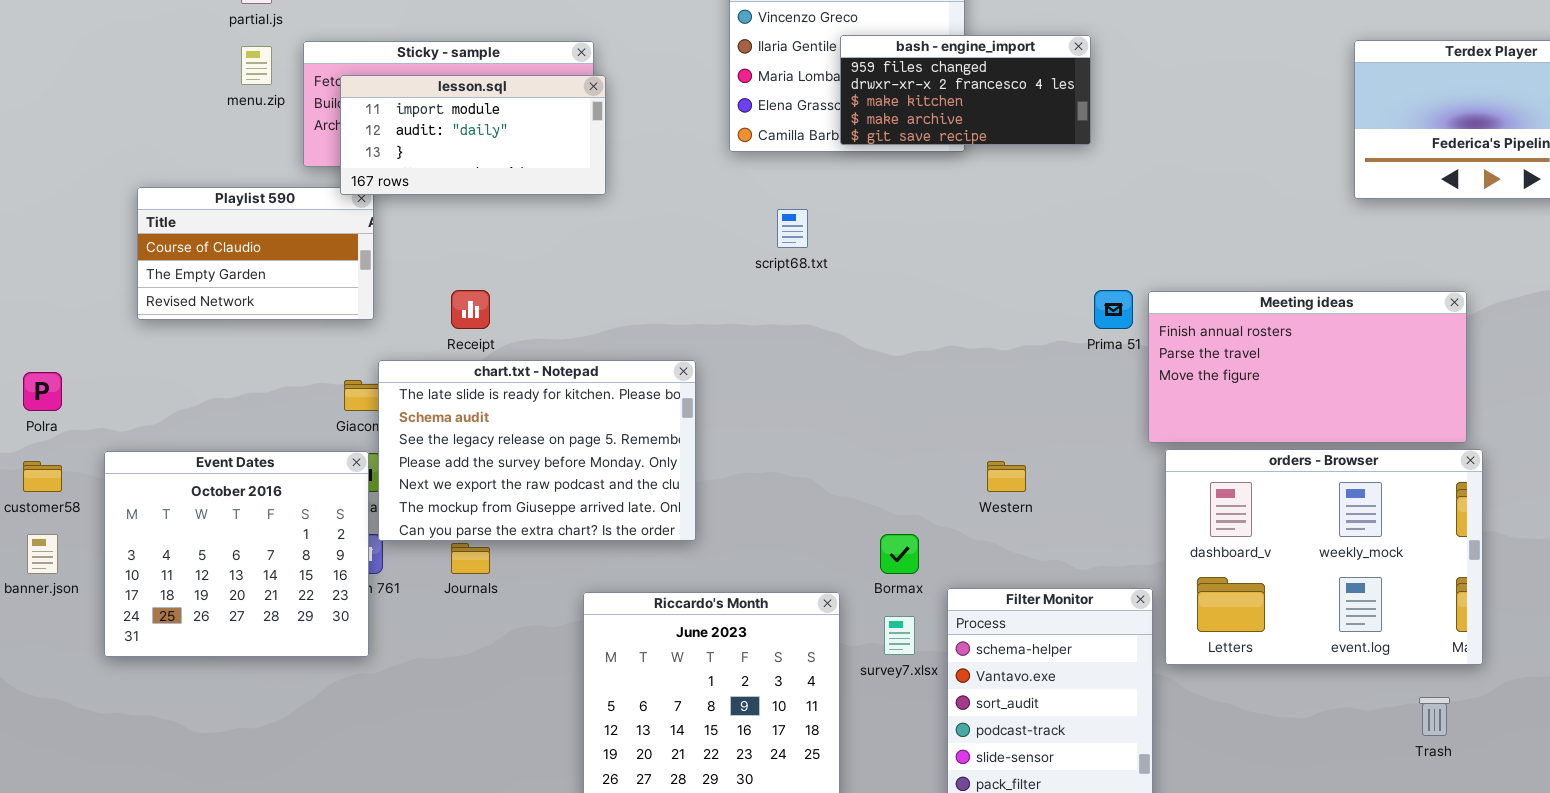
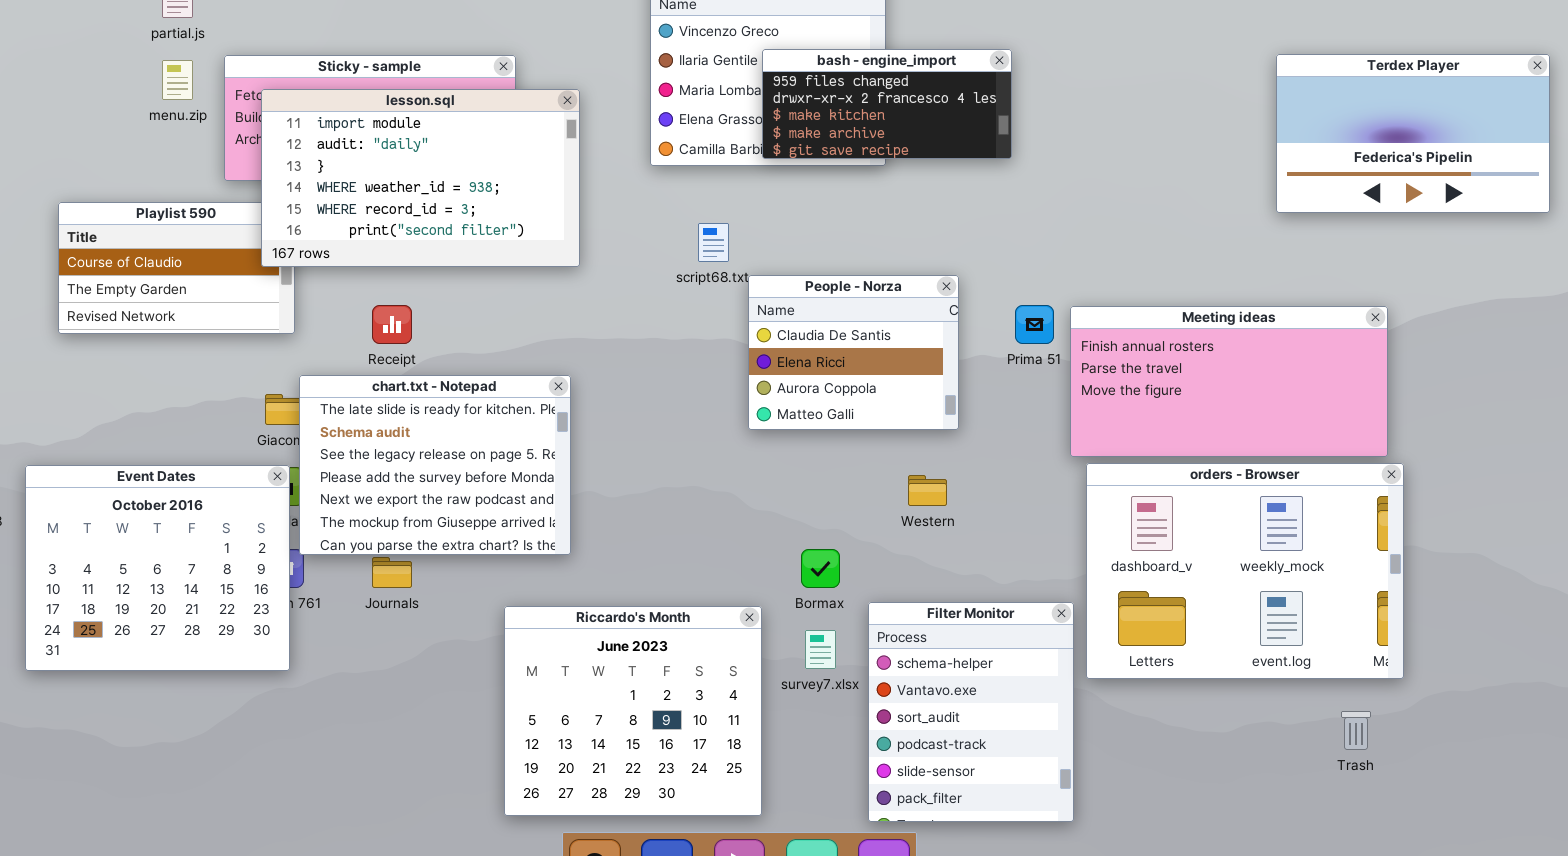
lesson.sql: [340,75,606,195] -> [261,89,580,267], resized
People - Norza: none -> [748,275,959,430], opened
chart.txt - Notepad: [378,360,696,541] -> [299,375,571,555], resized

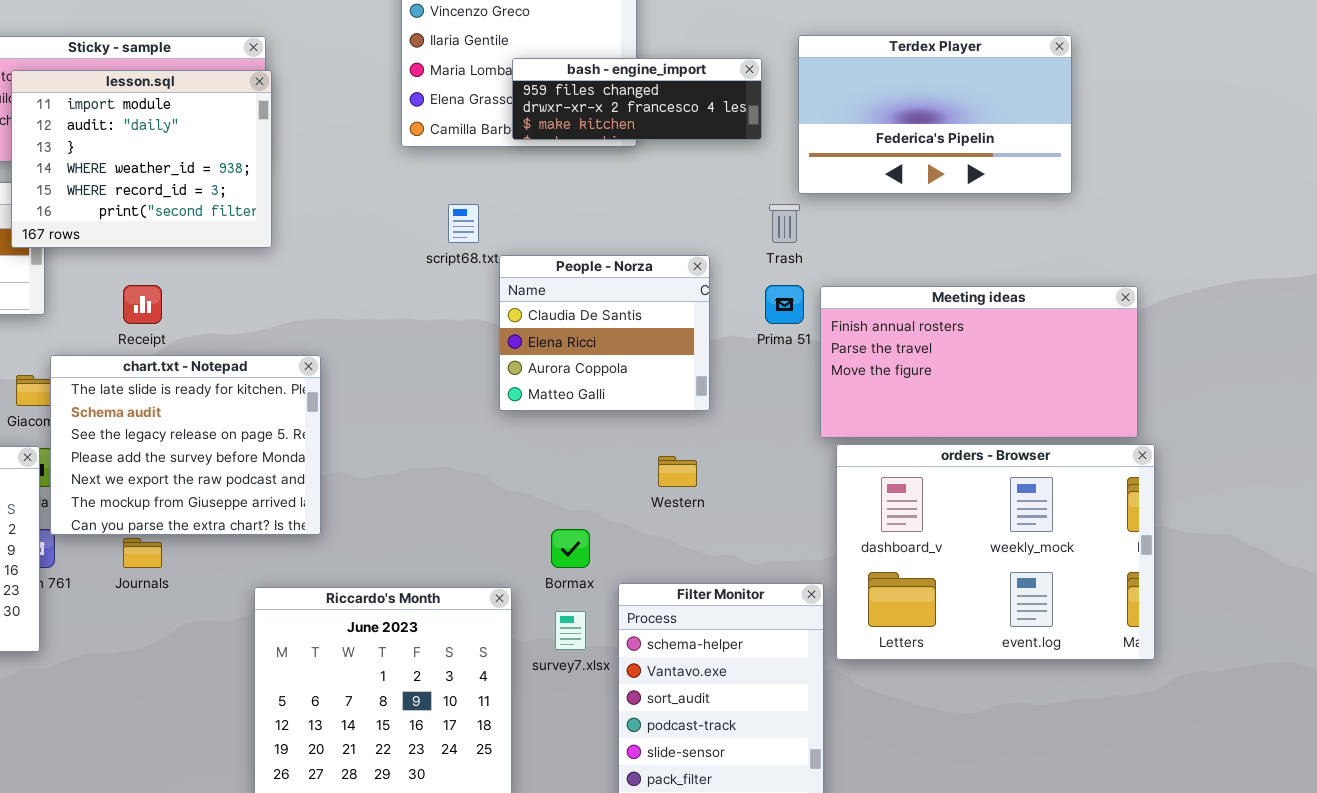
bash - engine_import: [762,49,1012,159] -> [512,58,762,140], resized
Terdex Player: [1276,54,1550,213] -> [798,35,1072,194], moved
lesson.sql: [261,89,580,267] -> [11,70,272,248], resized
Trash: [1341,711,1371,750] -> [769,204,800,243], moved

